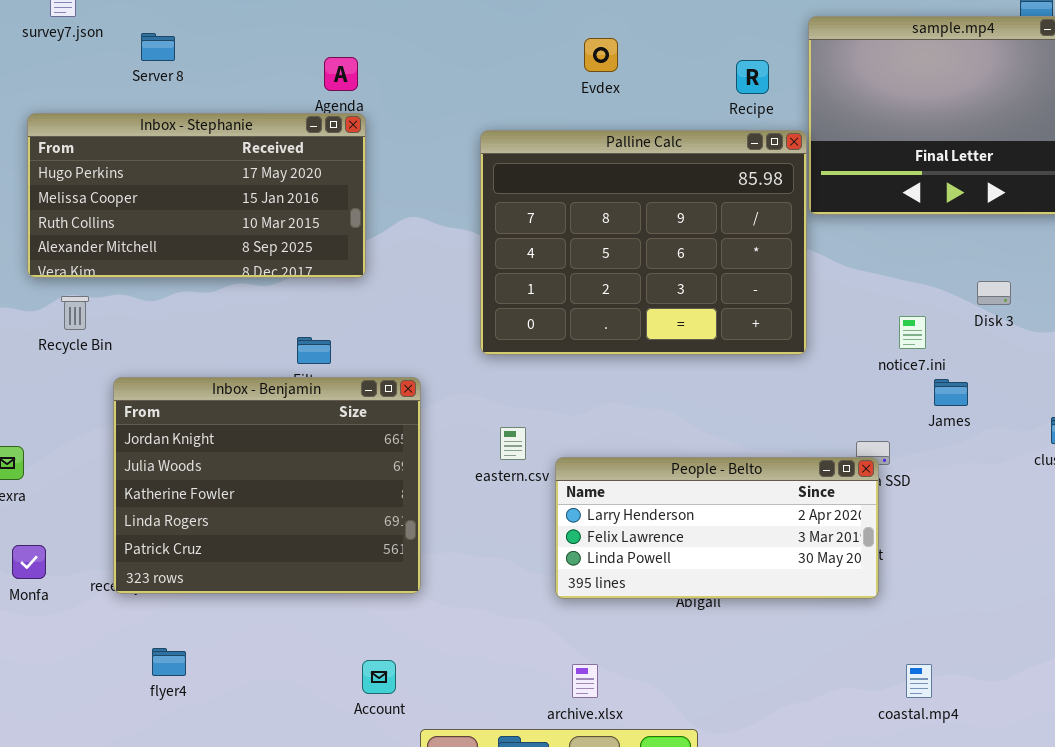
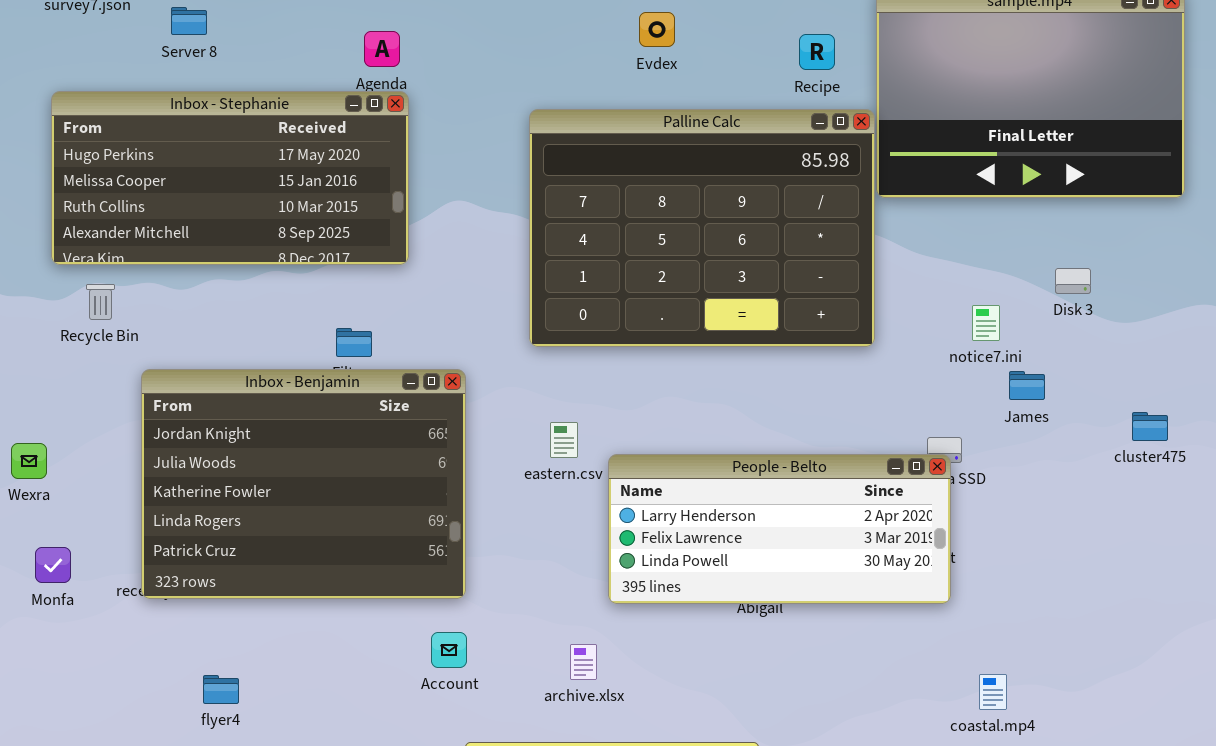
flyer4: [152,648,186,676] -> [203,675,239,704], moved
Account: [362,660,396,694] -> [431,632,467,668], moved
archive.xlsx: [572,664,598,698] -> [570,644,597,680], moved

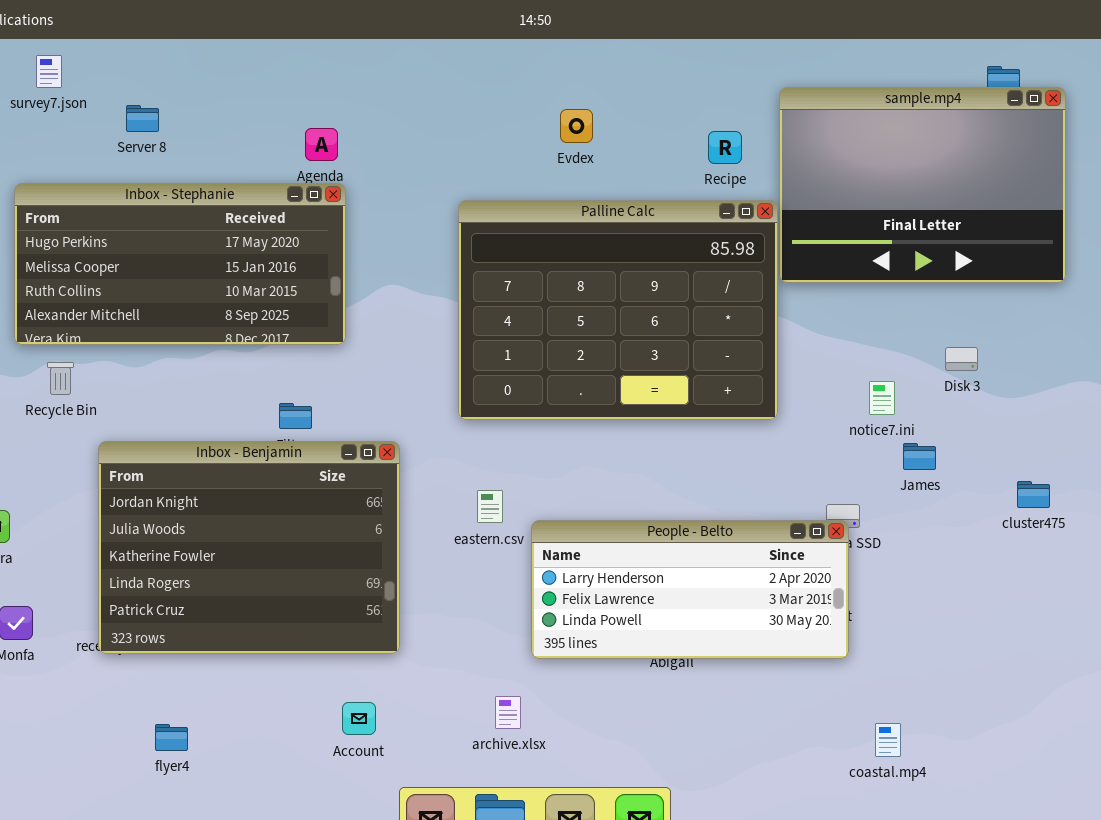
Account: [431,632,467,668] -> [342,702,376,735], moved

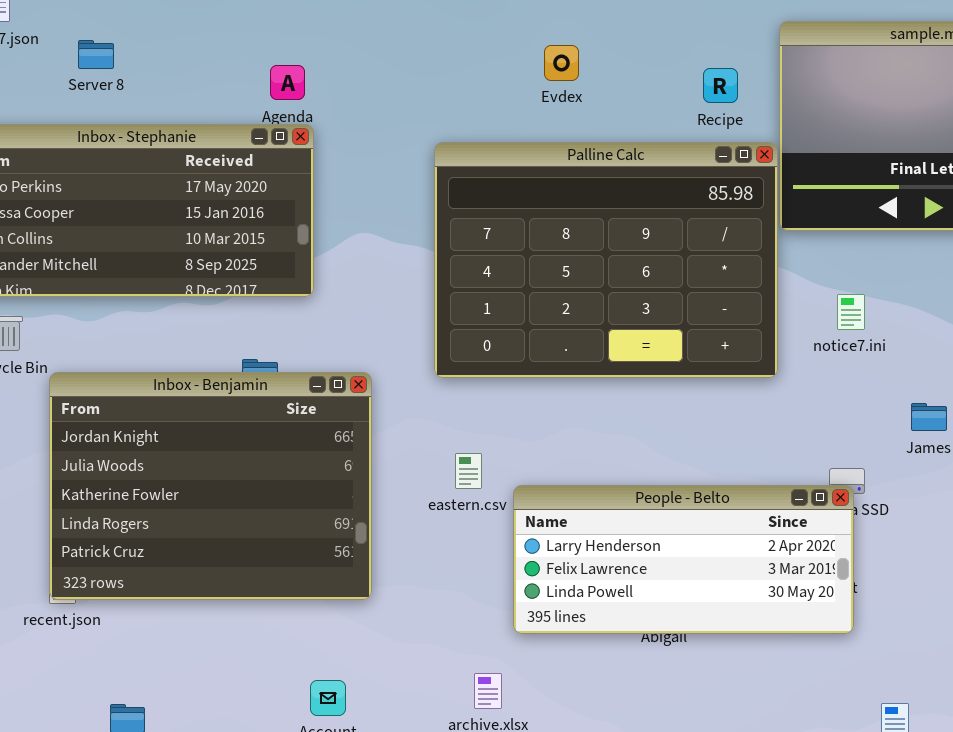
notice7.ini: [869,381,895,415] -> [837,294,865,330], moved
Inbox - Benjamin: [98,441,400,654] -> [49,372,372,600], moved

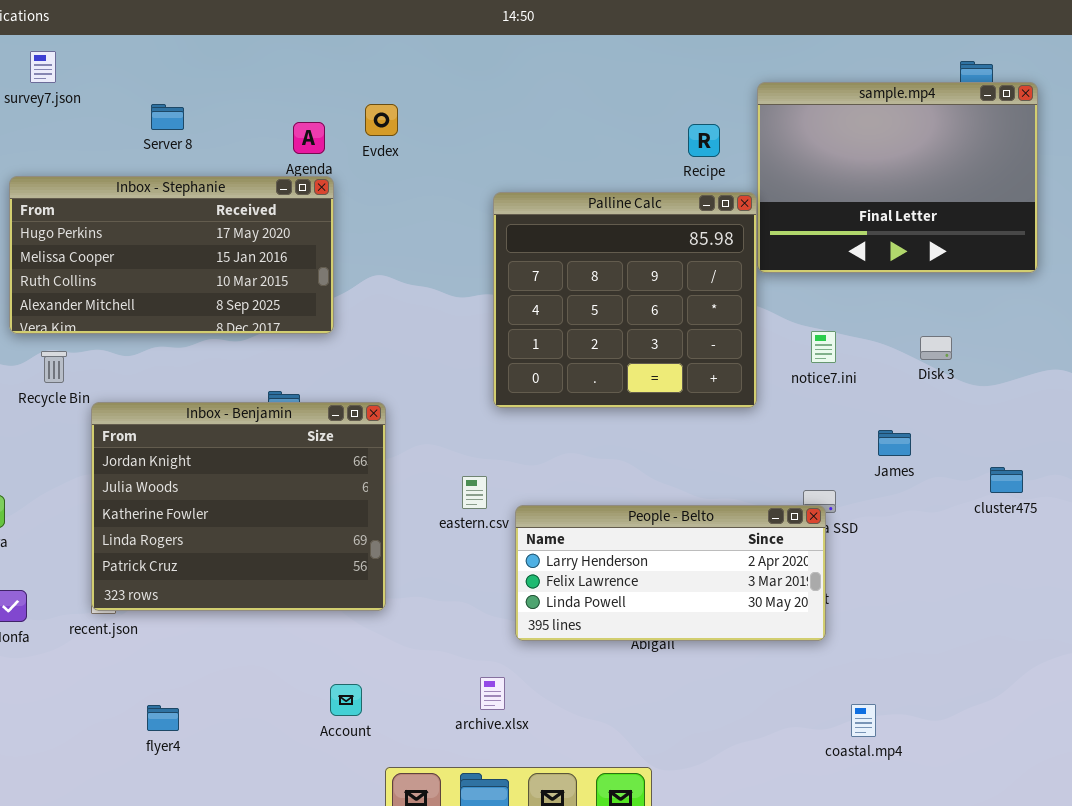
Server 8: [78,40,114,69] -> [151,104,184,130], moved
Evdex: [544,45,579,81] -> [365,104,398,136], moved
Palline Calc: [434,142,778,378] -> [493,192,757,408], resized

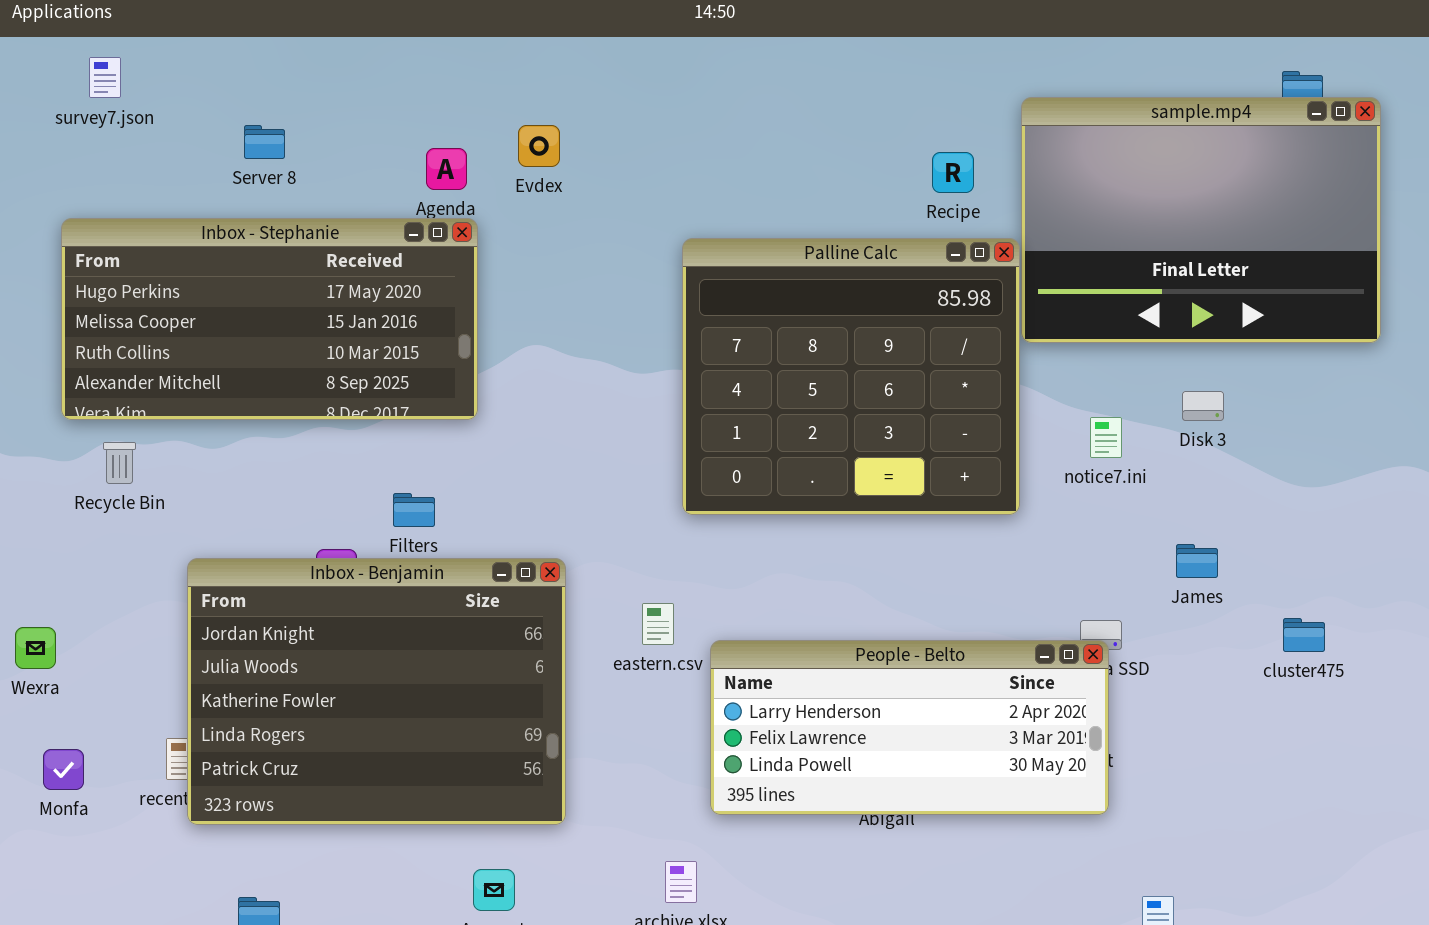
Disk 3: [920,336,952,360] -> [1182,391,1224,421], moved
Inbox - Benjamin: [91,402,386,611] -> [187,558,566,825], moved
cluster475: [990,467,1023,493] -> [1283,618,1325,652], moved

